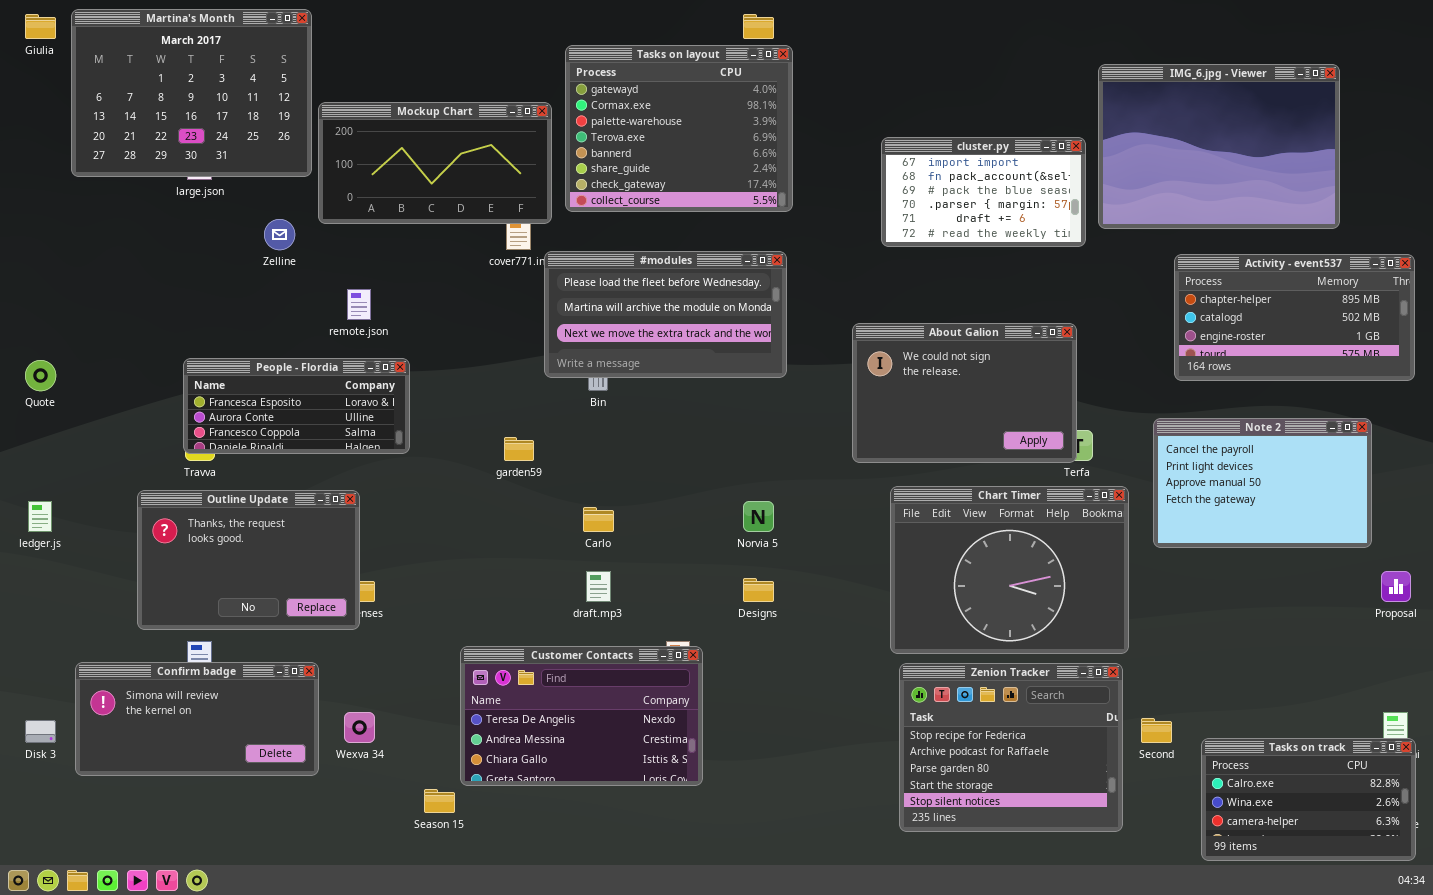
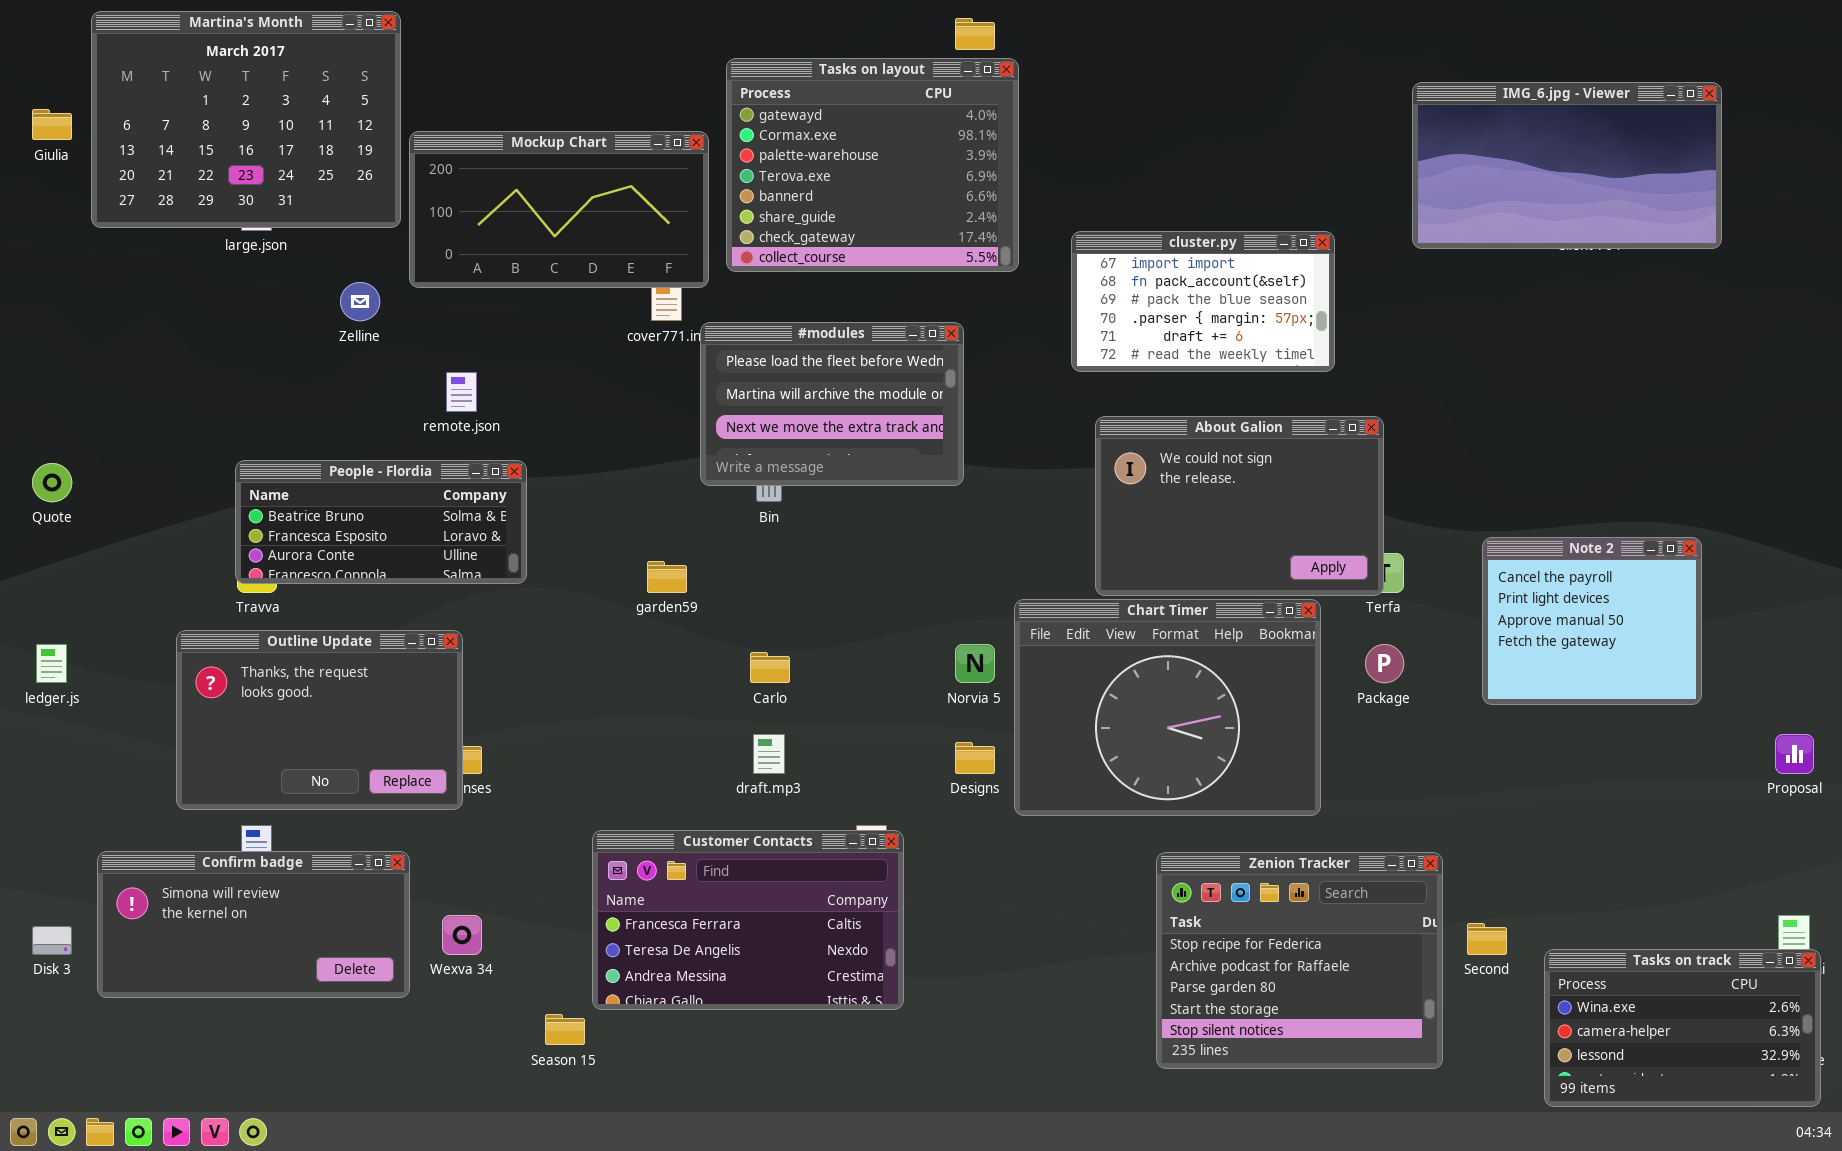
Giulia: [25,14,56,39] -> [32,109,72,140], moved
IMG_6.jpg - Viewer: [1098,64,1340,229] -> [1412,82,1722,249], resized
cluster.py: [881,137,1086,247] -> [1071,231,1335,372], moved
#modules: [544,251,787,378] -> [700,322,964,486], resized
Activity - event537: [1174,254,1415,381] -> none, closed
People - Flordia: [183,358,410,454] -> [235,460,527,584], scrolled up 1 row
Note 2: [1153,418,1372,548] -> [1482,537,1702,705], resized
Chart Timer: [890,486,1129,654] -> [1014,599,1321,816], moved
Customer Contacts: [460,646,703,786] -> [592,830,904,1010], scrolled up 1 row
Tasks on track: [1201,738,1416,861] -> [1544,949,1821,1107], scrolled down 1 row

